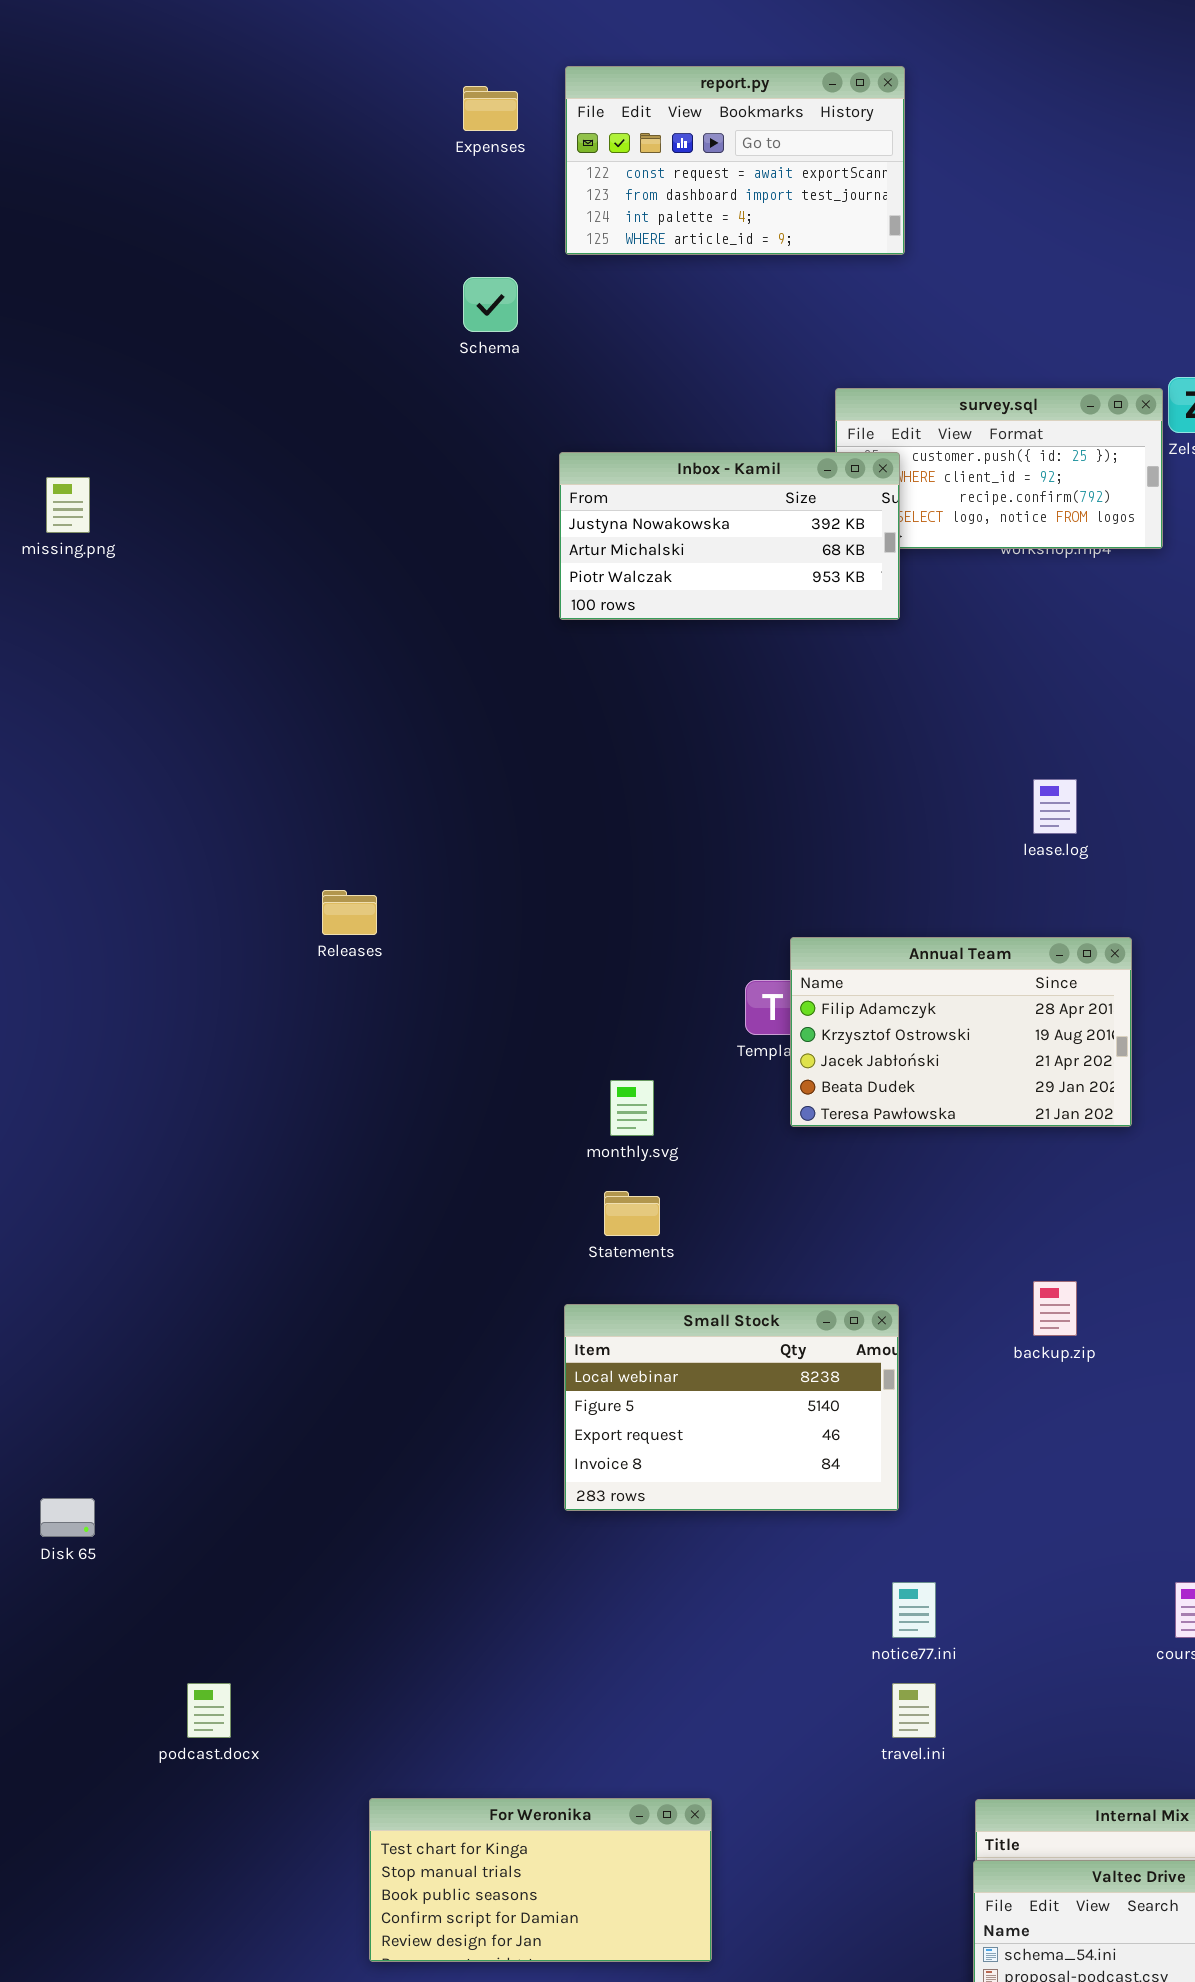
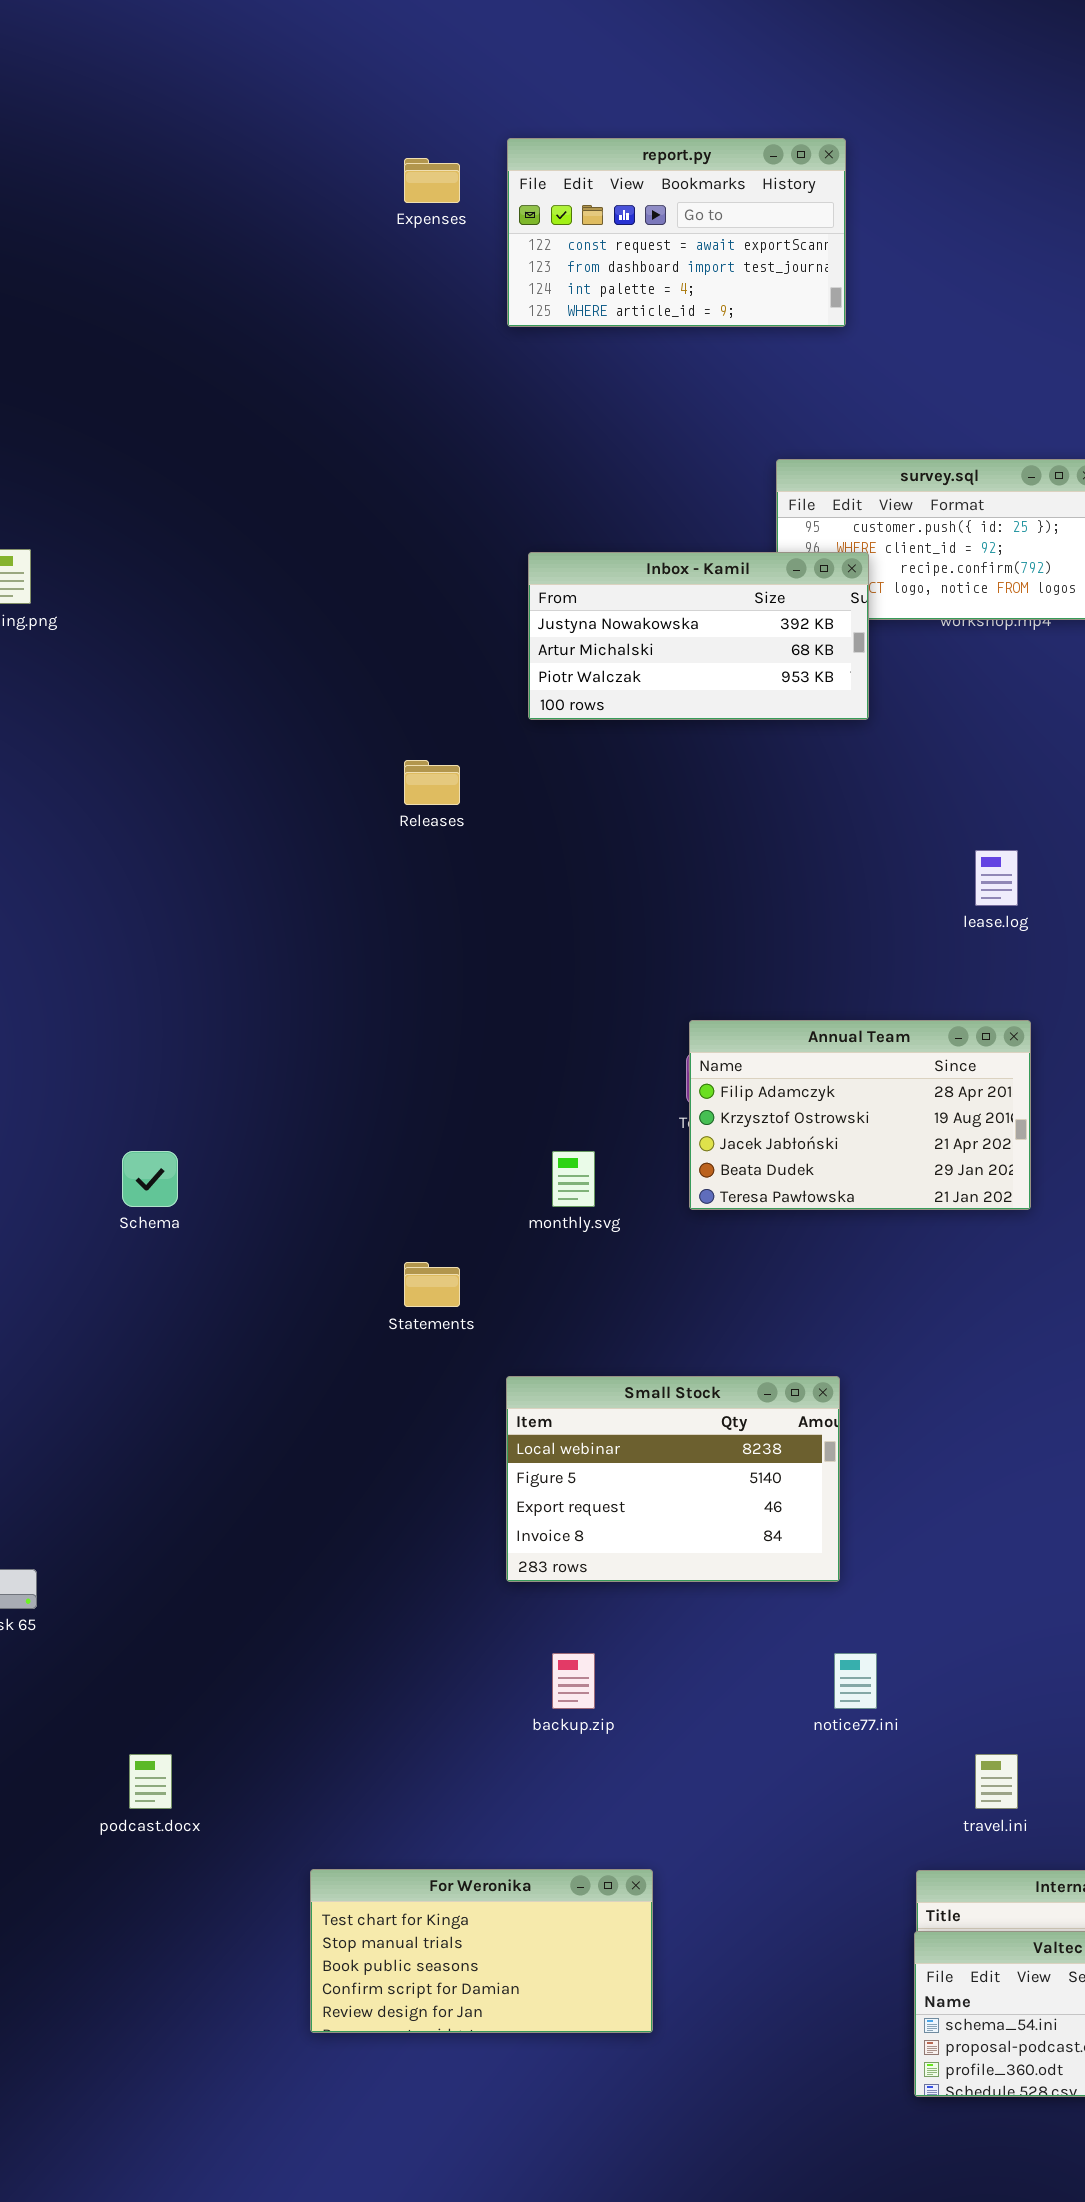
Schema: [463,277,518,332] -> [122,1151,178,1207], moved
Inbox - Kamil: [559,452,900,620] -> [528,552,869,720], moved
Releases: [322,890,377,935] -> [404,760,460,805], moved
Annual Team: [790,937,1132,1127] -> [689,1020,1031,1210], moved
Statements: [604,1191,660,1236] -> [404,1262,460,1307], moved
backup.zip: [1033,1281,1077,1336] -> [552,1653,595,1709], moved
travel.ini: [892,1683,936,1738] -> [975,1754,1018,1809], moved

